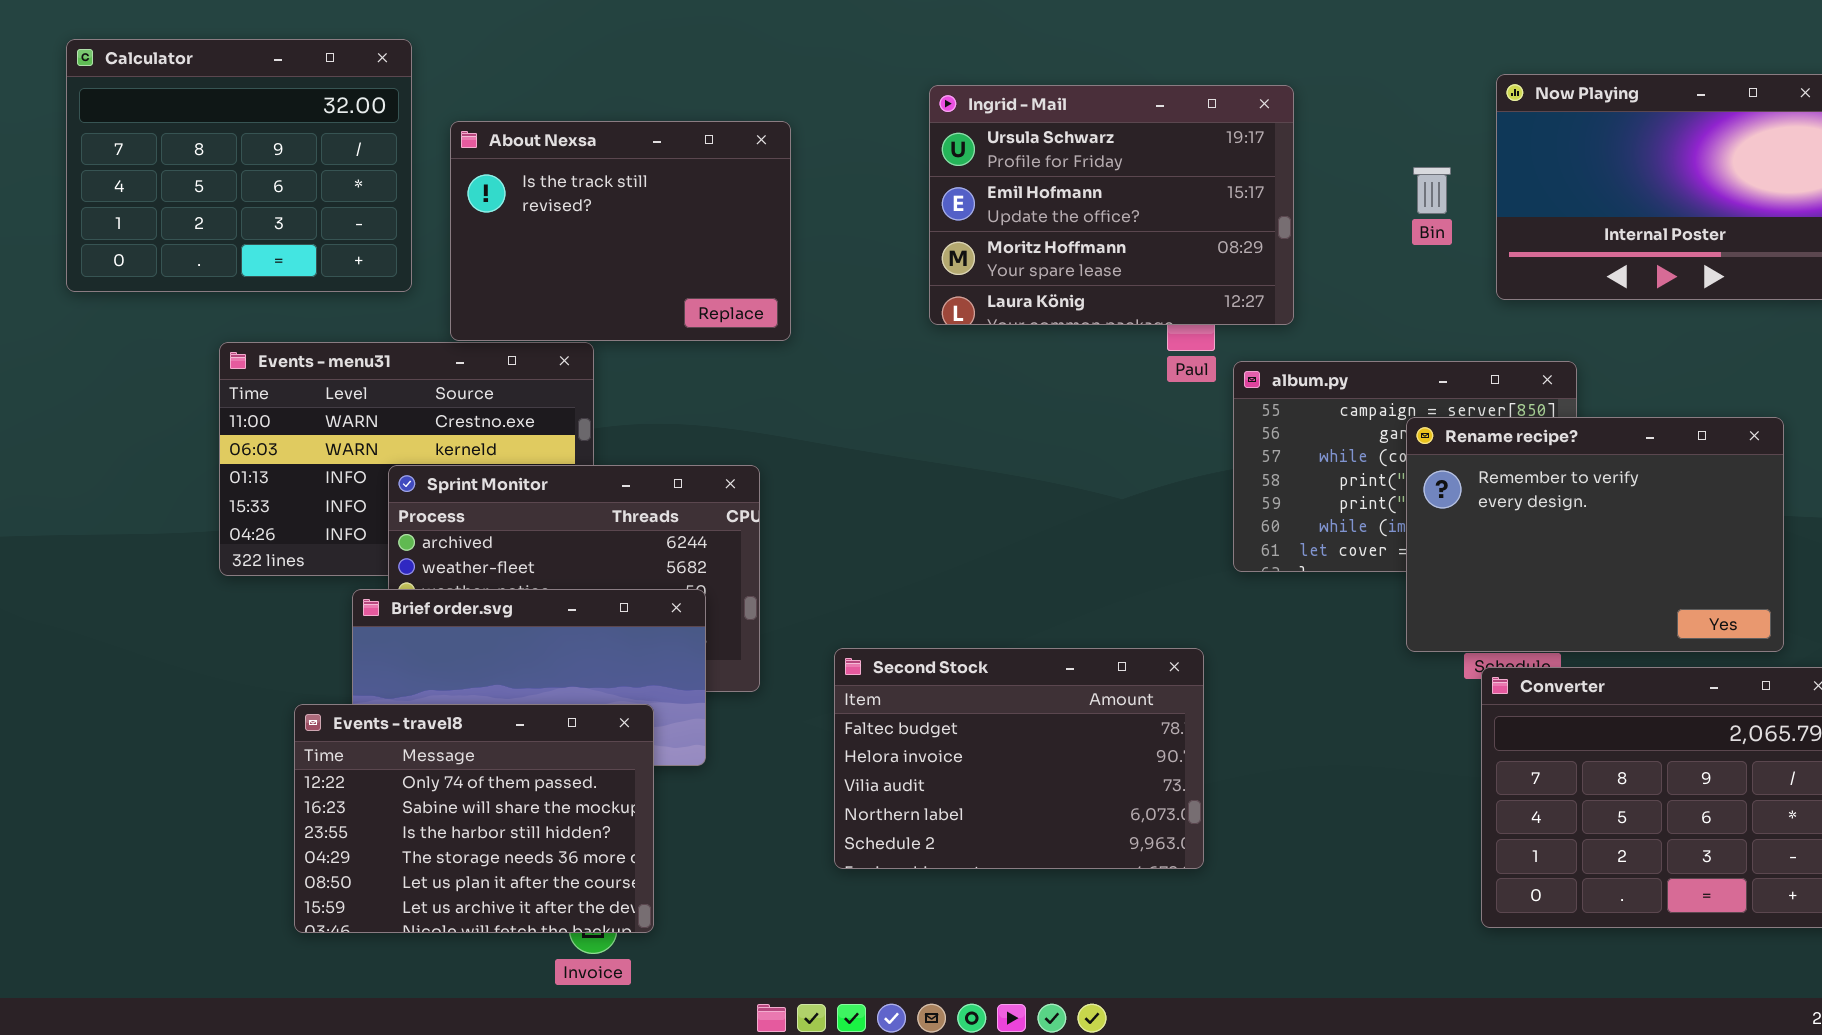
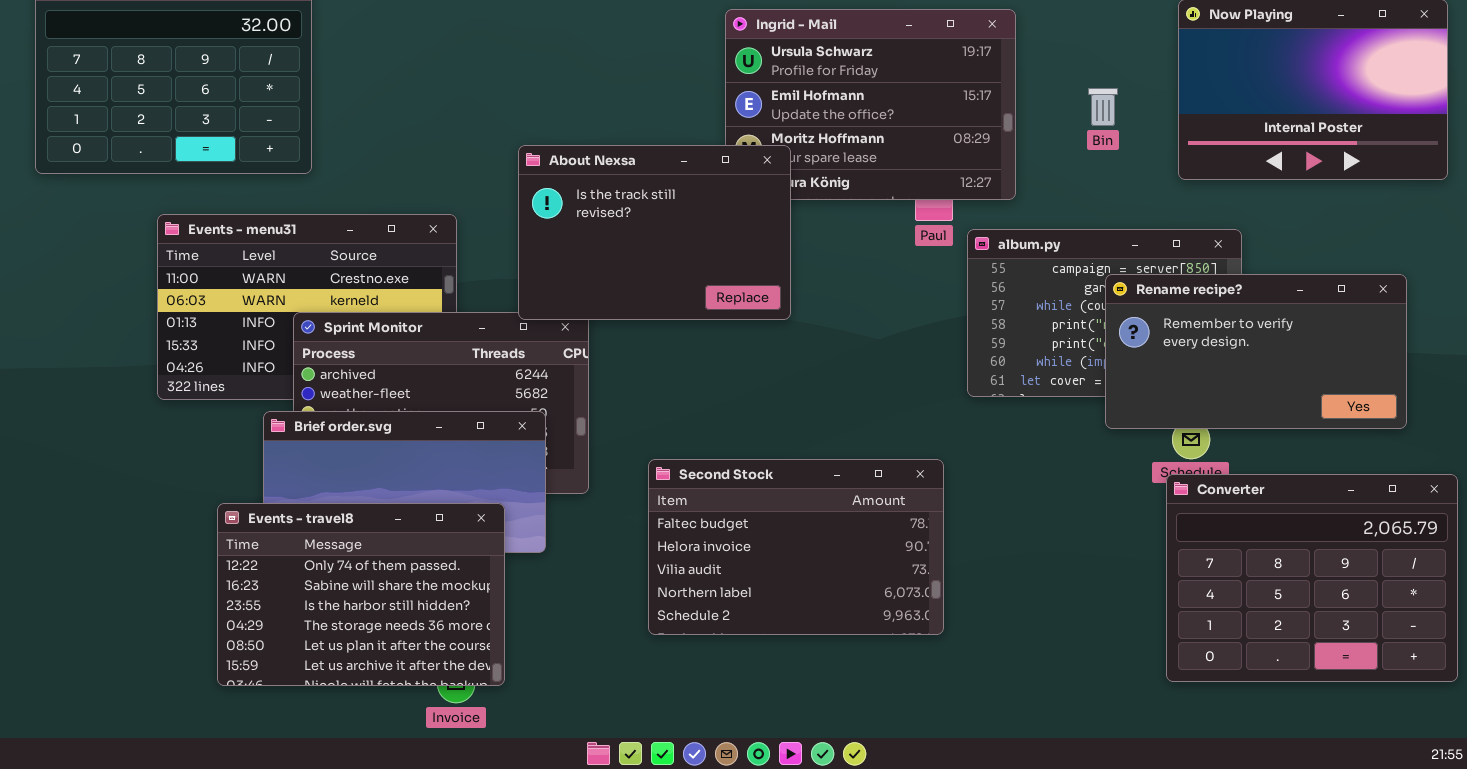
About Nexsa: [450,121,791,341] -> [518,145,791,320], moved
Bin: [1413,167,1451,214] -> [1088,88,1118,126], moved
Rename recipe?: [1406,417,1784,652] -> [1105,274,1407,429], resized

